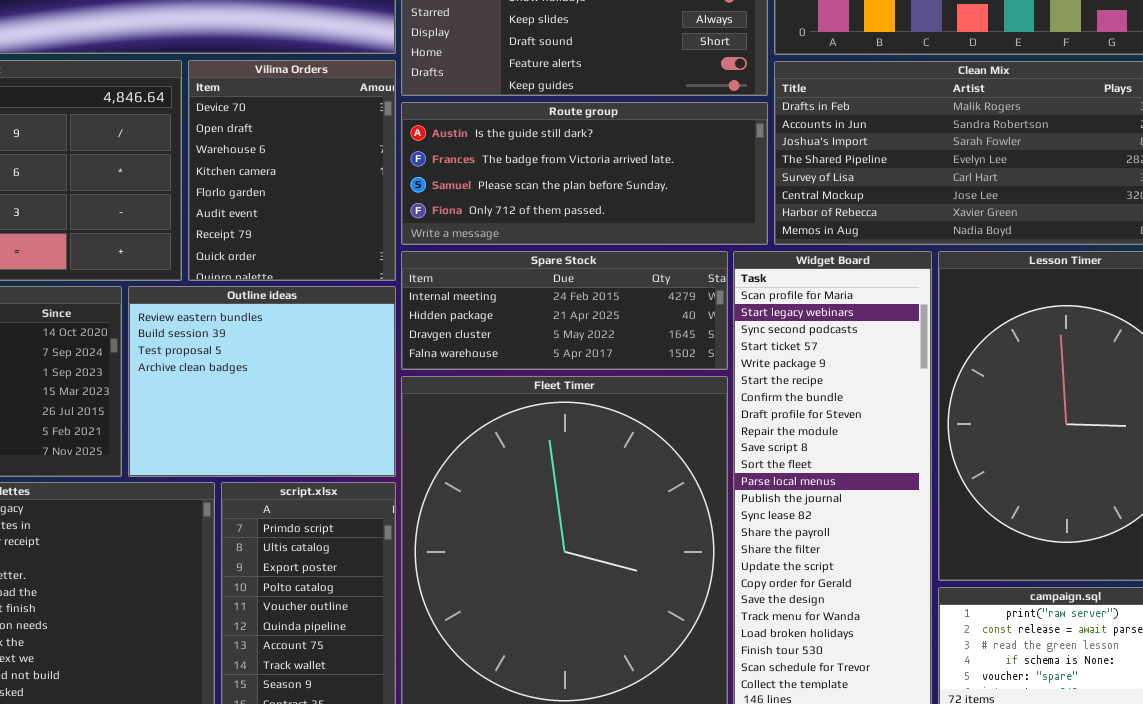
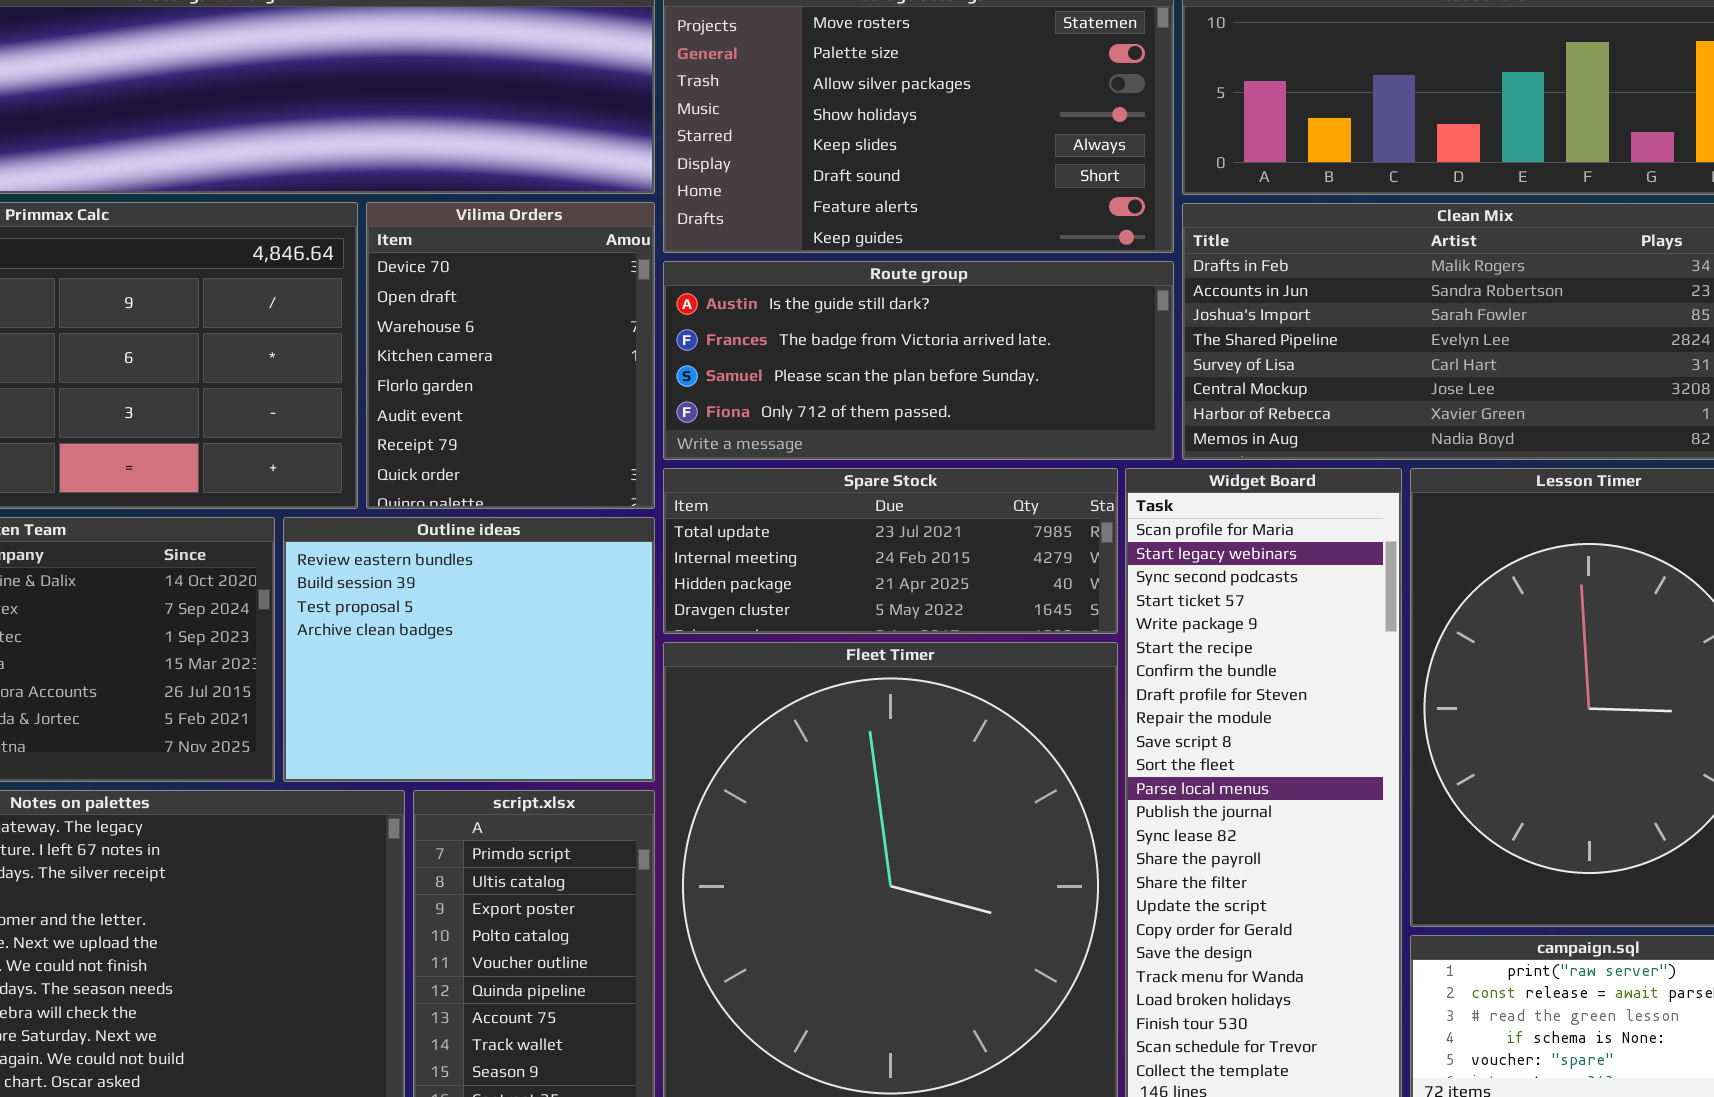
Spare Stock: [401,251,728,370] -> [663,468,1118,634], scrolled up 1 row

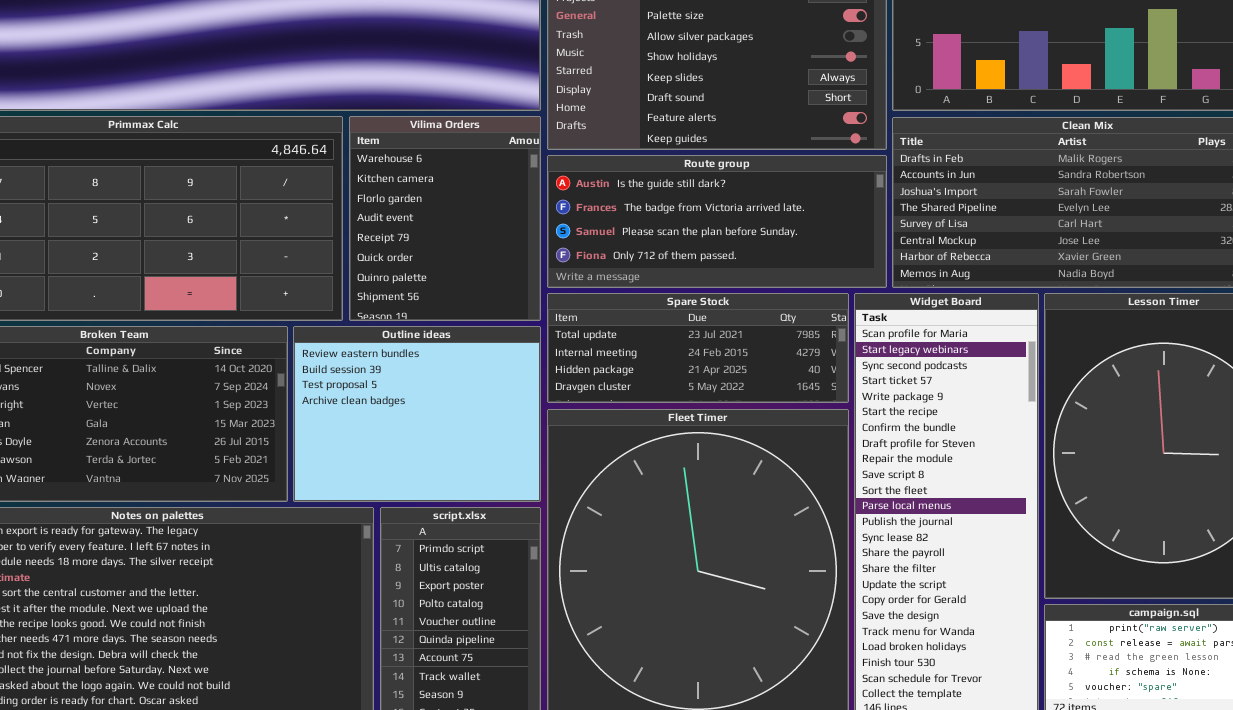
Vilima Orders: [366,202,655,509] -> [349,116,541,321], scrolled down 2 rows

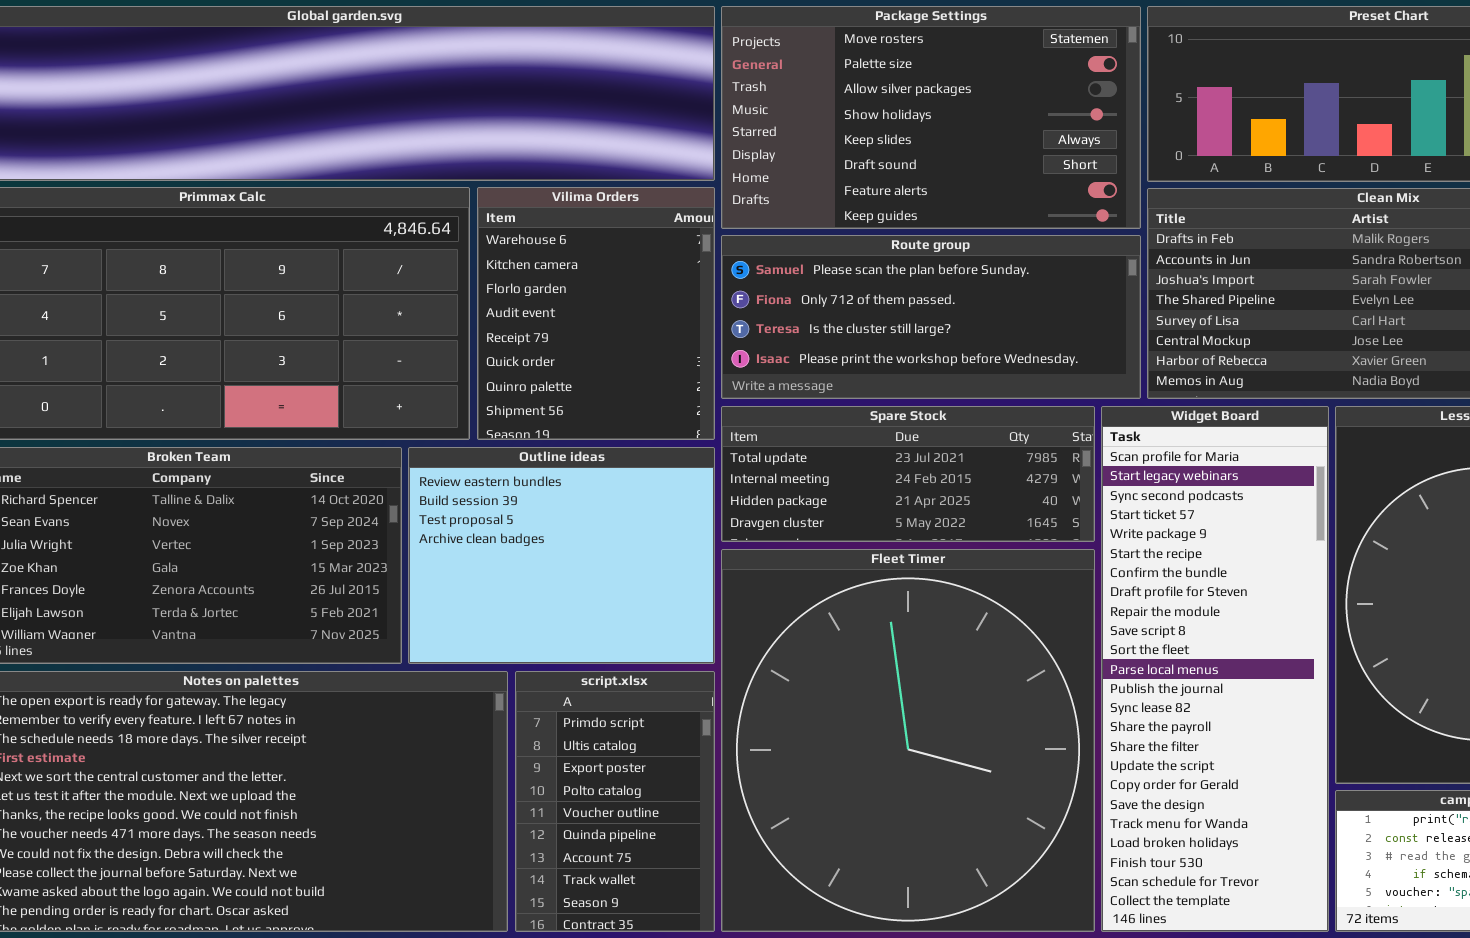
Route group: [547,155,887,288] -> [721,235,1141,399], scrolled down 2 rows

